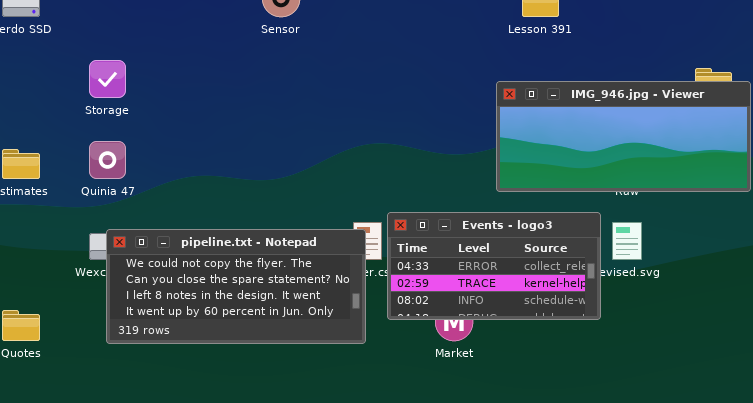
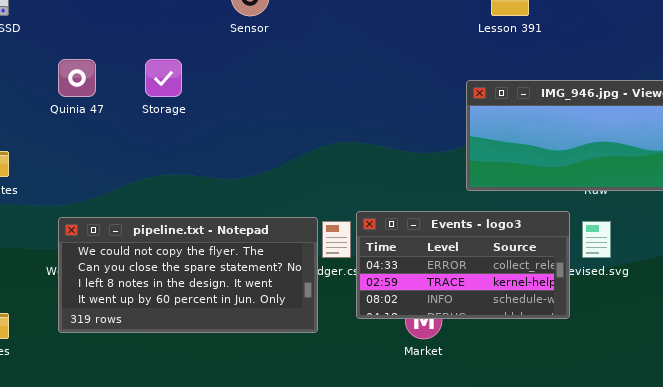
Storage: [89,60,126,98] -> [145,59,182,97], moved
Quinia 47: [89,141,126,179] -> [58,59,96,97], moved
pipeline.txt - Notepad: [106,229,366,344] -> [58,217,318,333], moved

